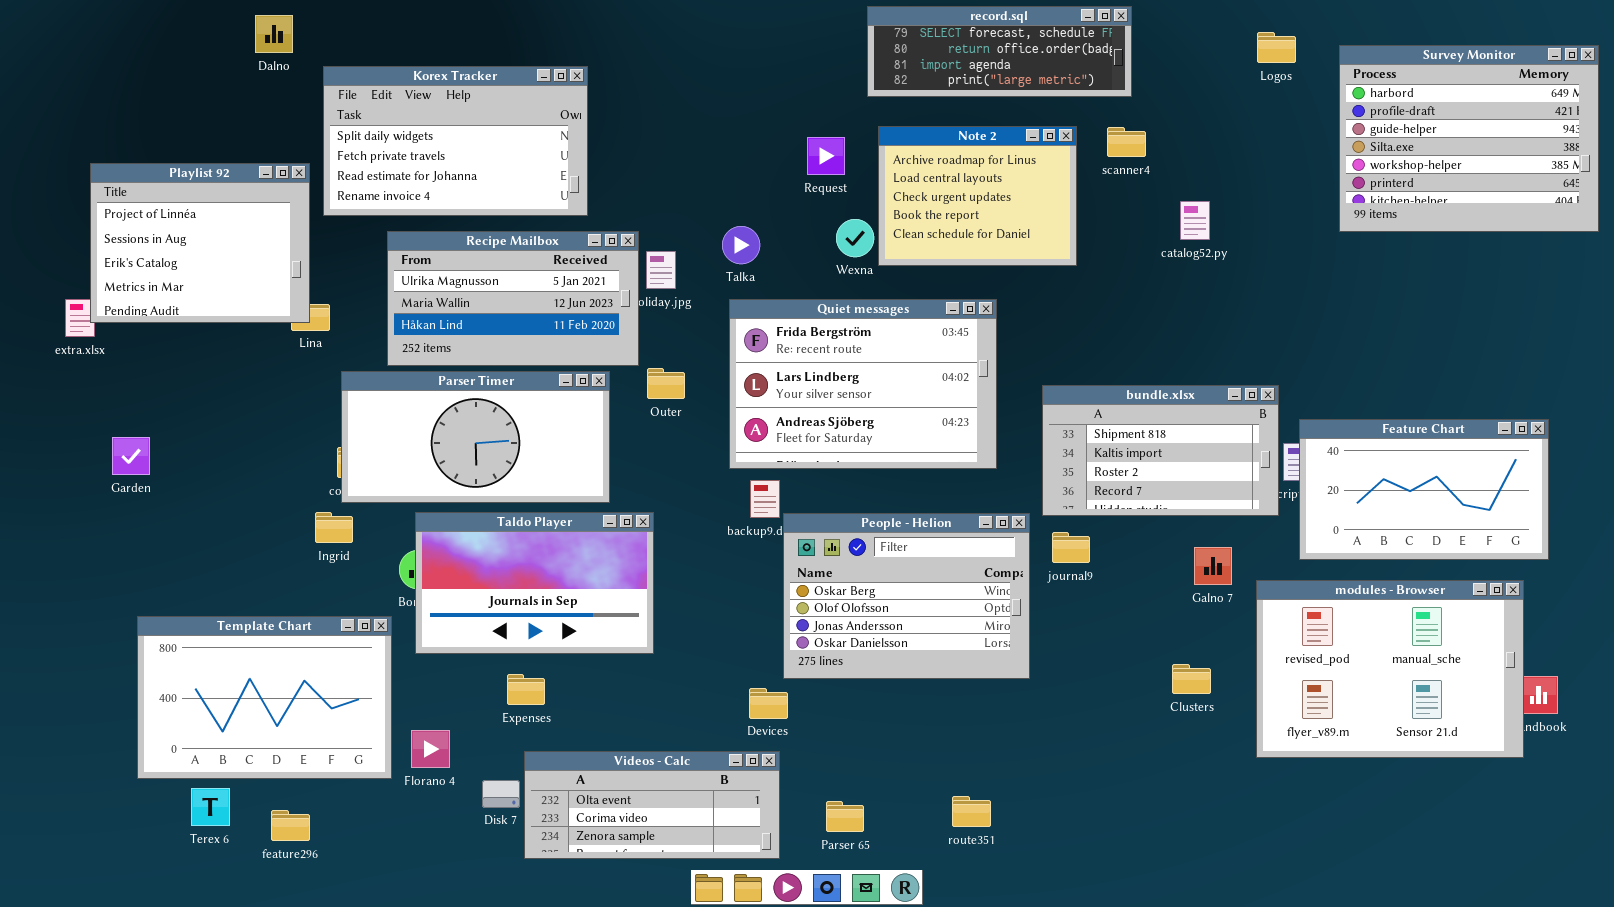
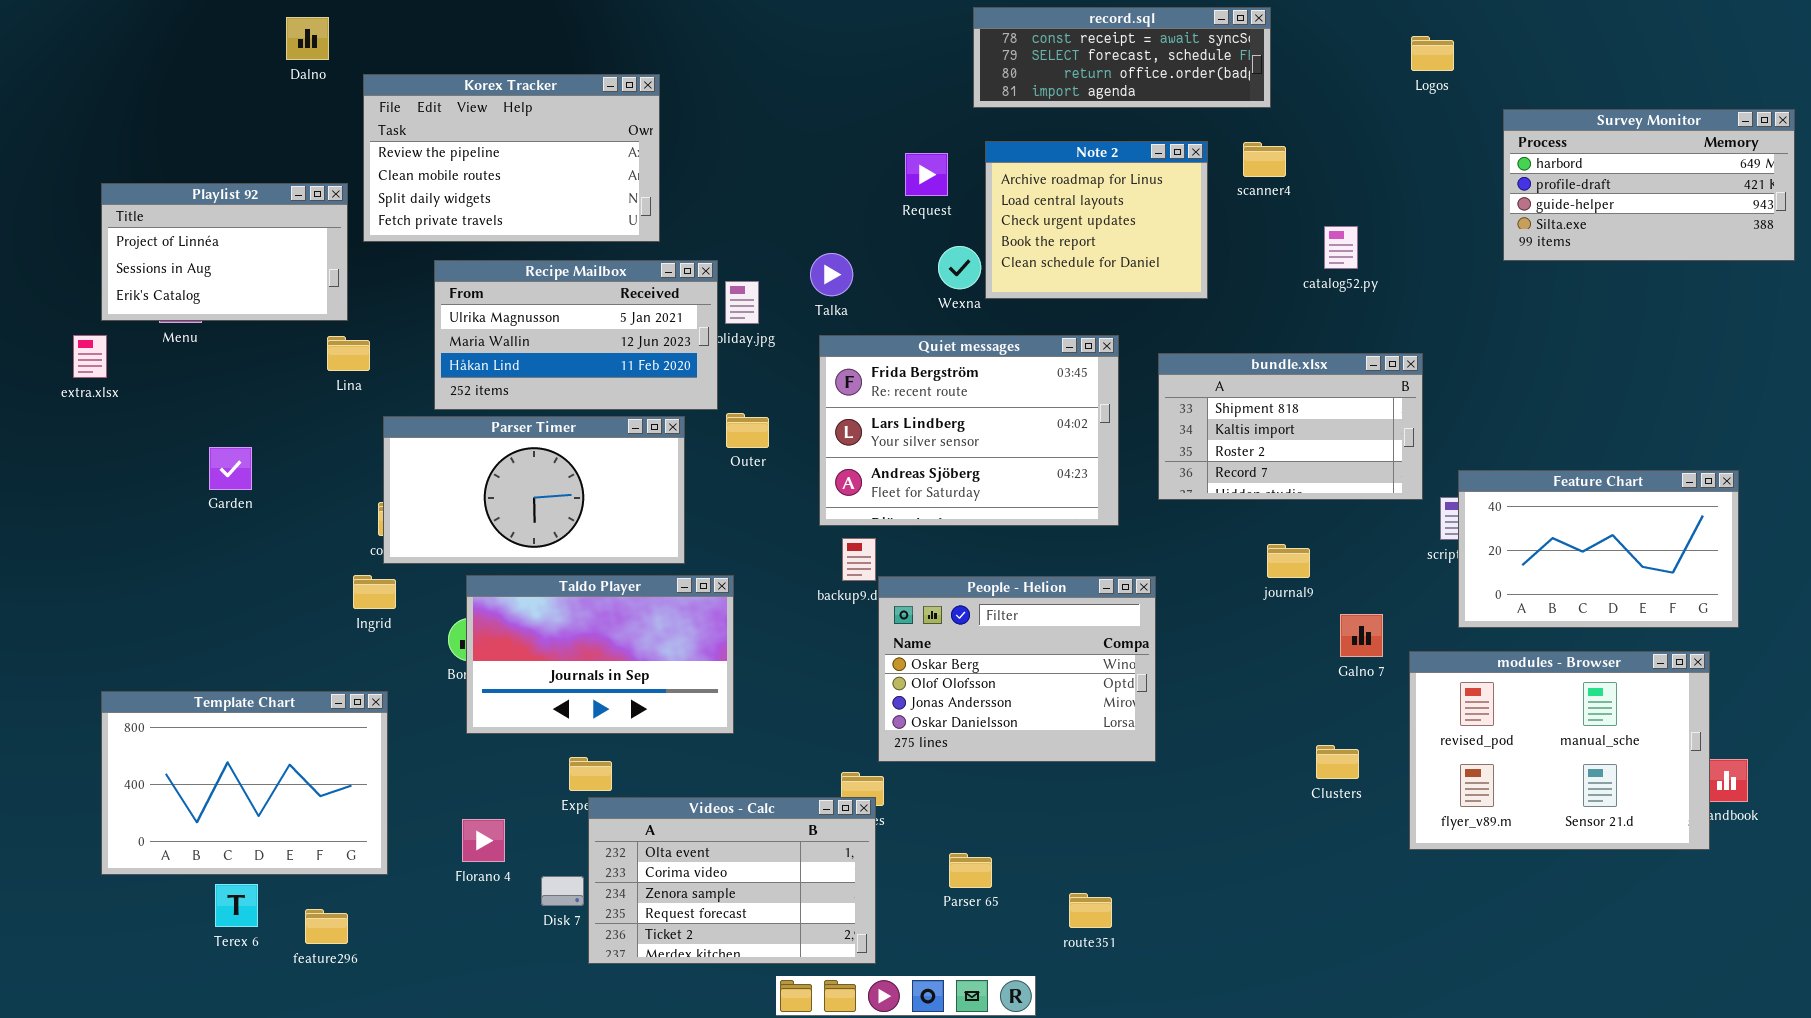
record.sql: [867,6,1132,97] -> [973,7,1271,108], scrolled up 1 row
Survey Monitor: [1339,45,1599,232] -> [1503,109,1795,261], resized
Korex Tracker: [323,66,588,216] -> [363,74,660,242], scrolled up 2 rows
Playlist 92: [90,163,310,323] -> [101,183,348,321], resized
bundle.xlsx: [1042,385,1279,516] -> [1158,353,1423,500], moved
Garden: [112,437,150,475] -> [209,447,252,490], moved
journal9: [1052,532,1090,563] -> [1267,544,1310,578], moved
Template Chart: [137,616,392,779] -> [101,691,388,875], moved
Videos - Calc: [524,751,780,859] -> [588,797,876,964], resized
Parser 65: [826,801,864,832] -> [949,853,992,888], moved

